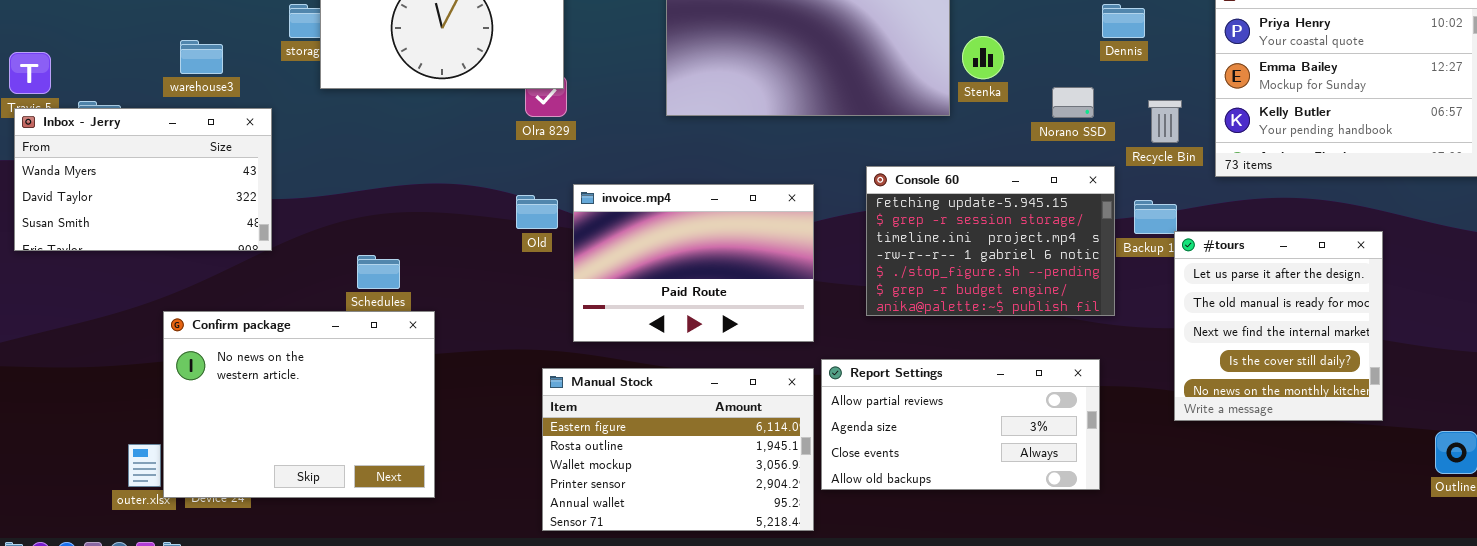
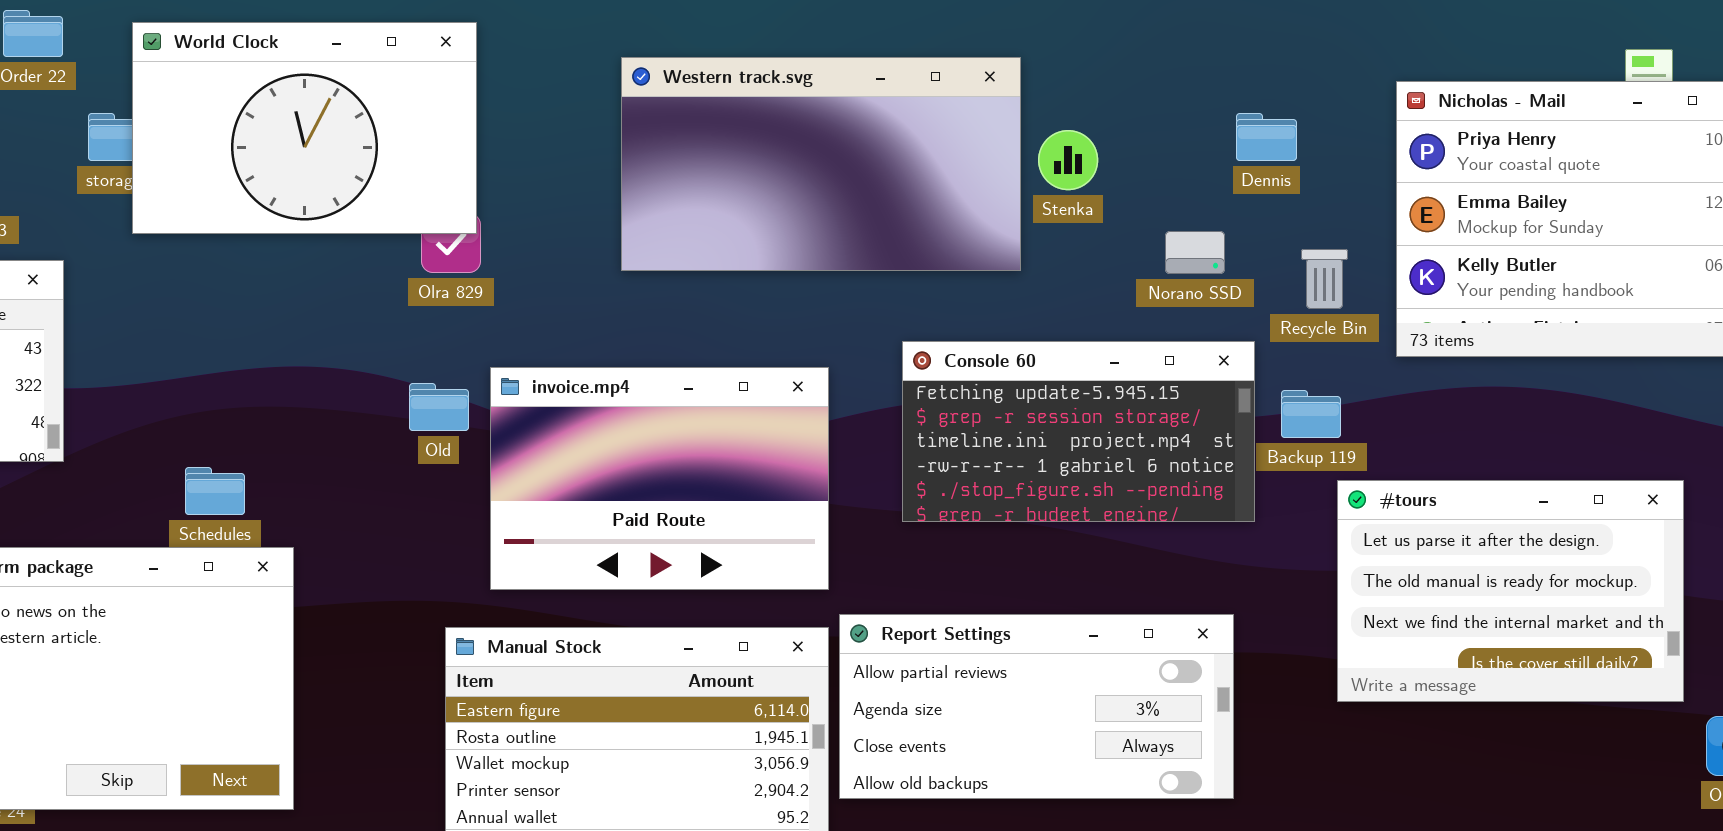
Stenka: [962,36,1004,79] -> [1038,130,1098,190], moved
Console 60: [866,166,1115,316] -> [902,341,1255,522], resized
#tours: [1174,231,1383,421] -> [1337,480,1684,702], resized

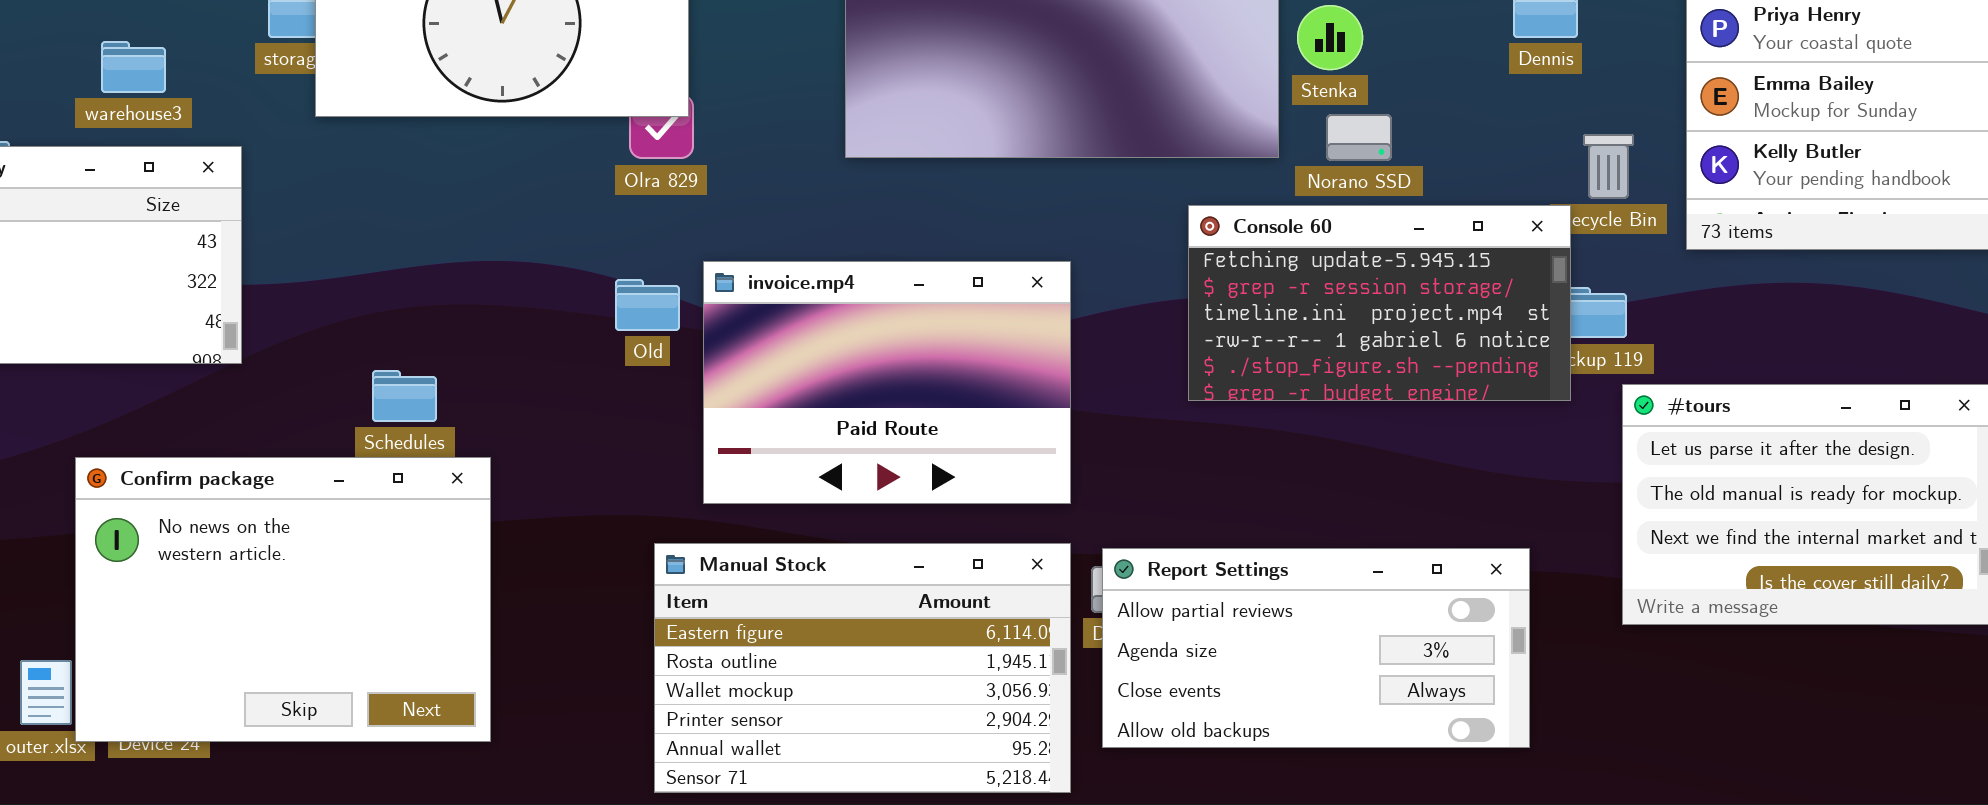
Norano SSD: [1165,231,1225,274] -> [1326,114,1392,161], moved
Console 60: [902,341,1255,522] -> [1188,205,1571,401], moved
Report Settings: [839,614,1234,799] -> [1102,548,1530,748], moved

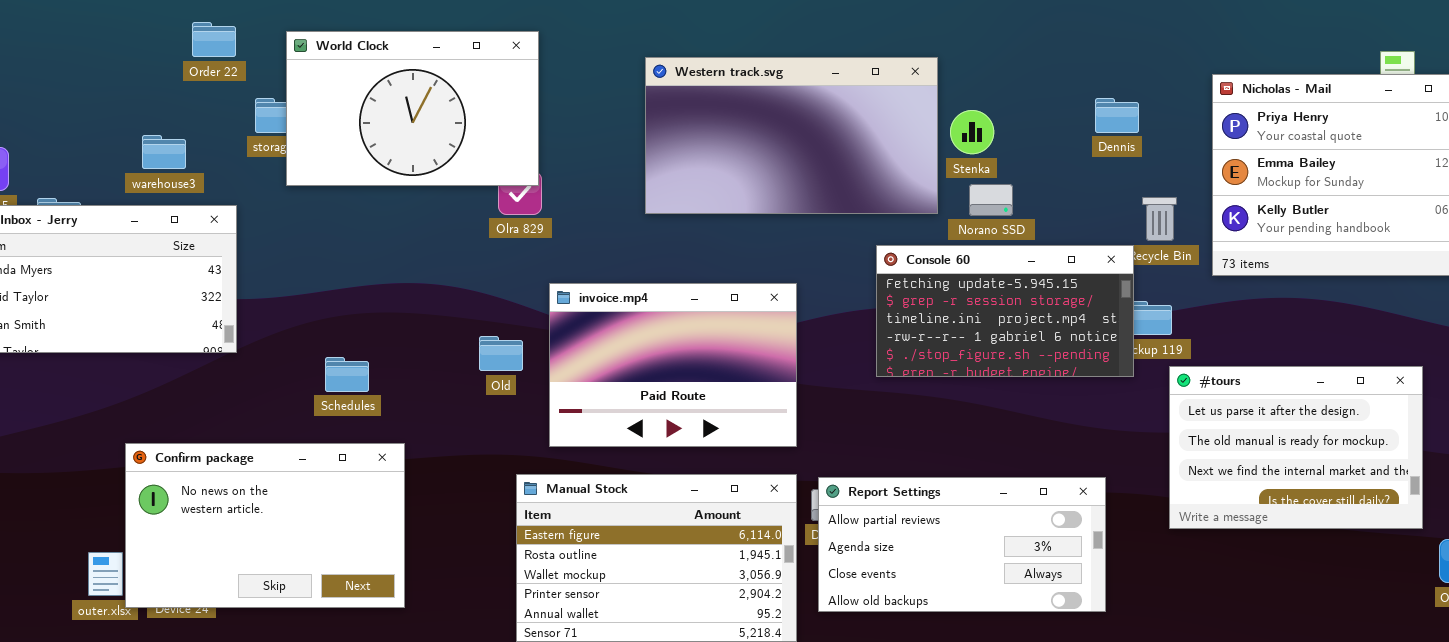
Old: [615,279,680,331] -> [479,336,523,371], moved
Confirm package: [75,457,491,742] -> [125,443,405,608], resized

